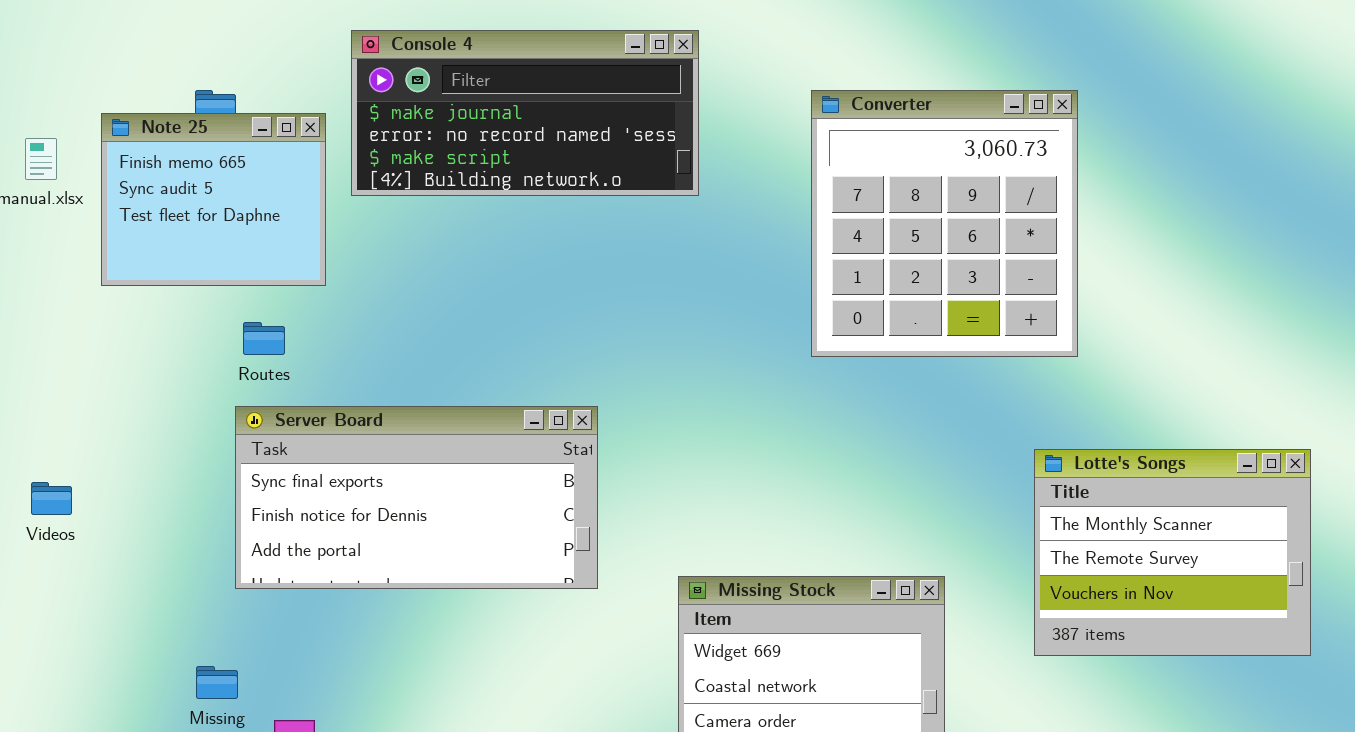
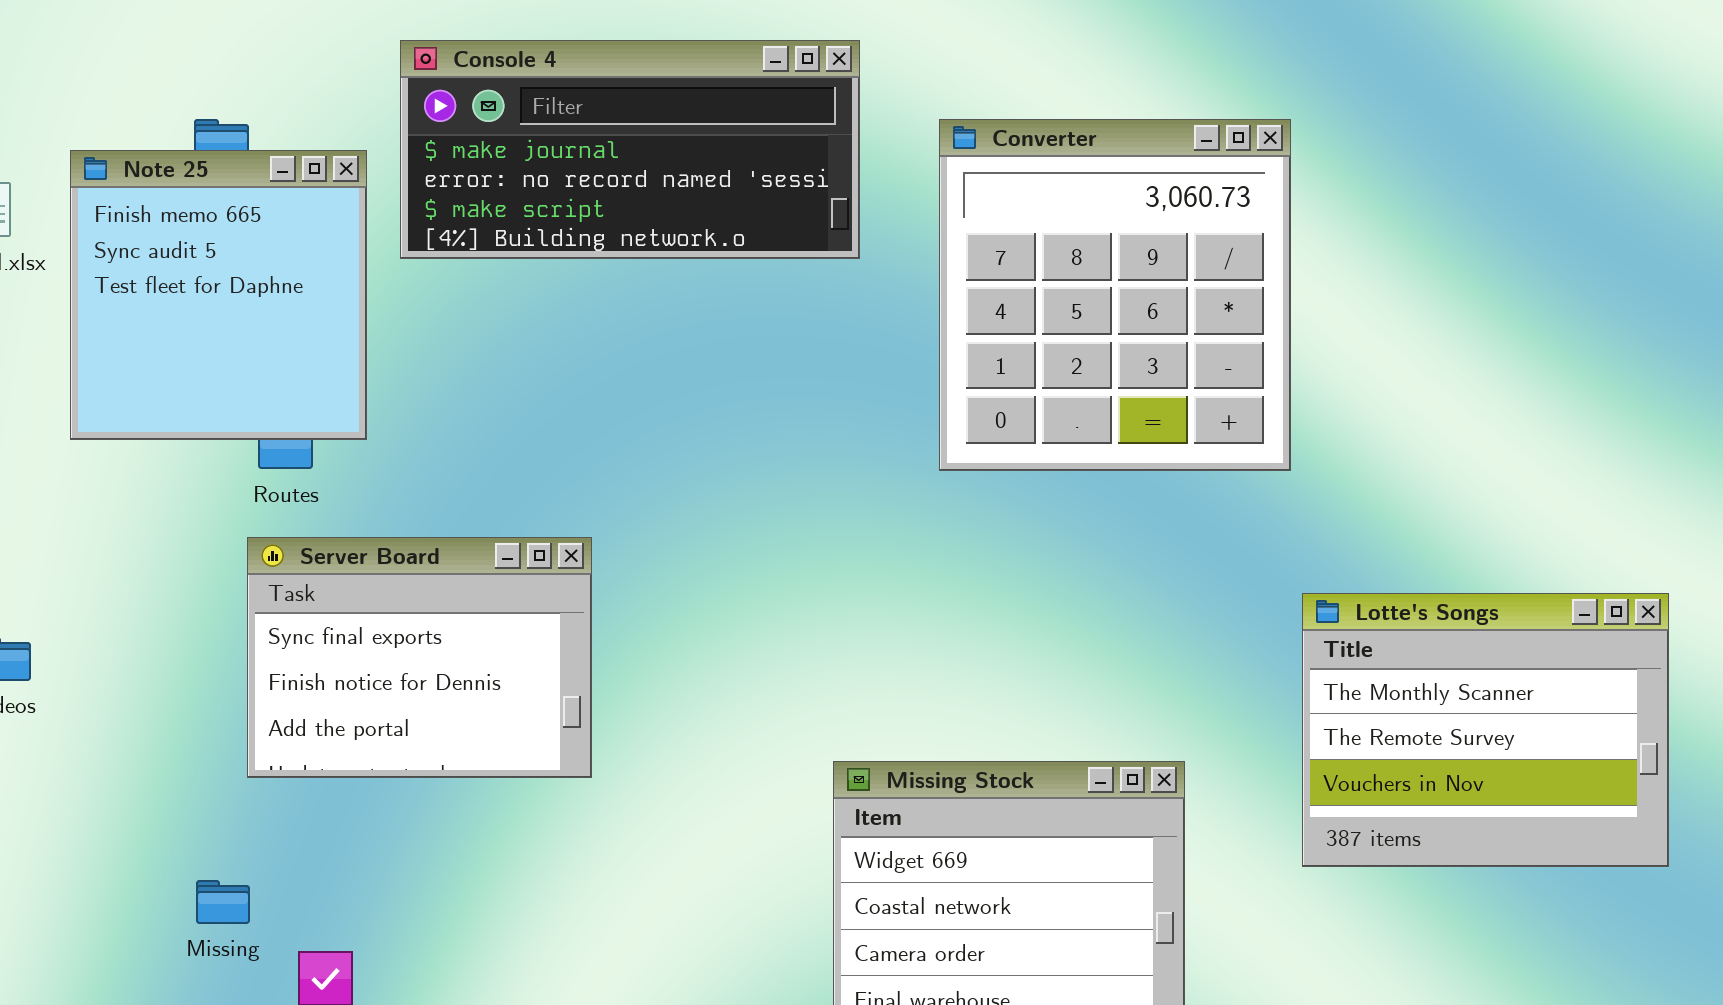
Converter: [811,90,1078,357] -> [939,119,1291,471], moved
Note 25: [101,113,326,286] -> [70,150,367,440], resized
Server Board: [235,406,598,589] -> [247,537,592,778], resized

